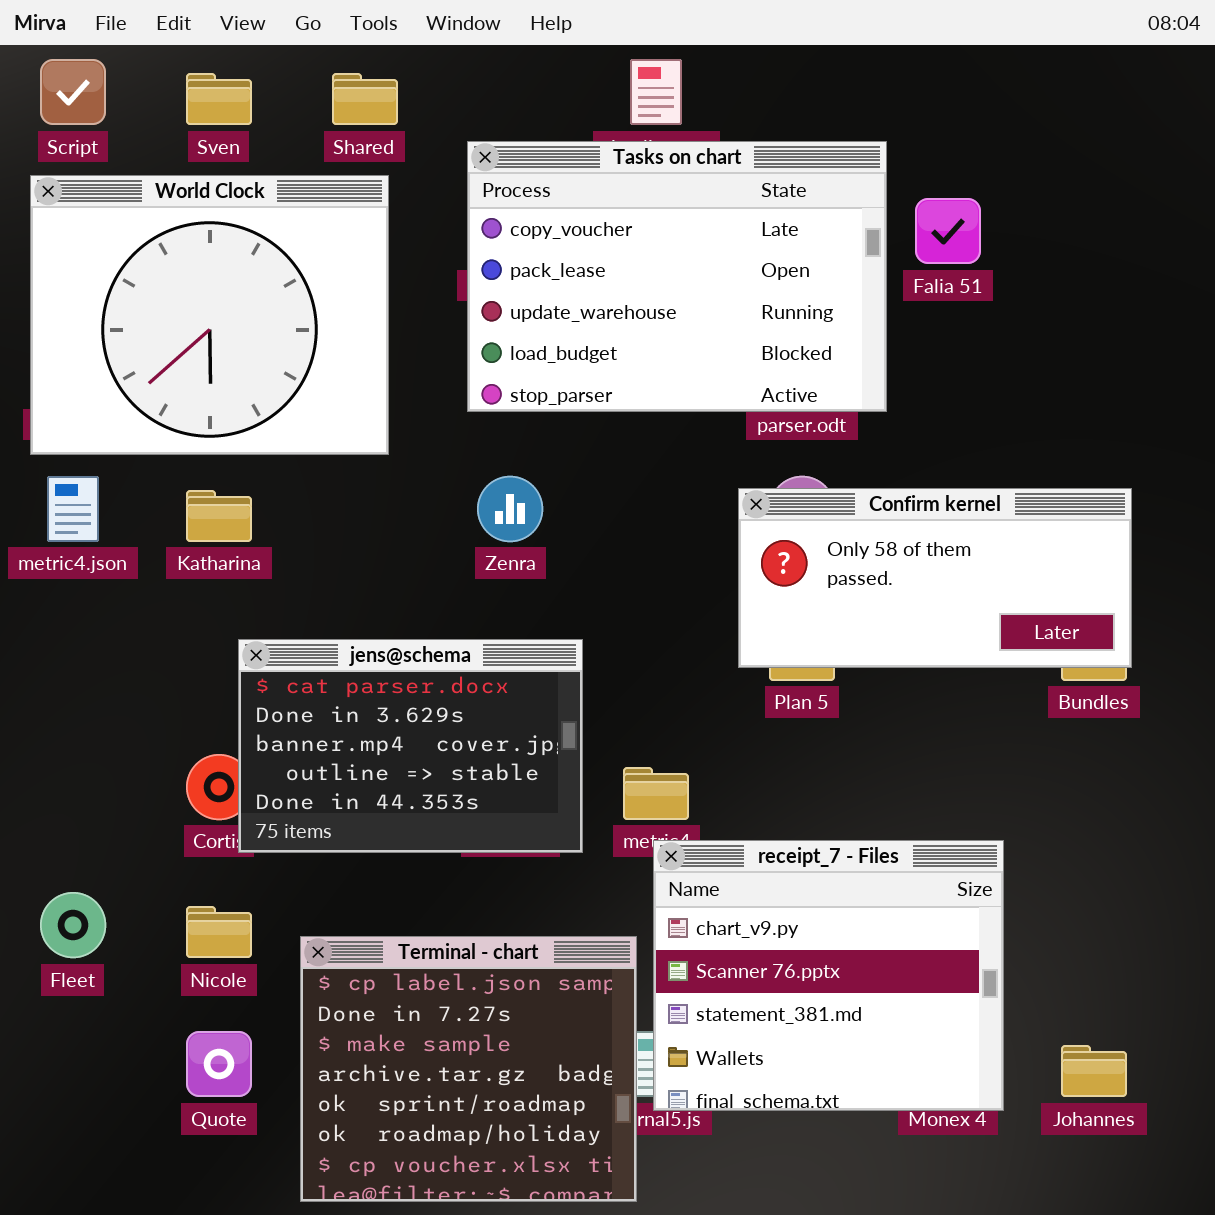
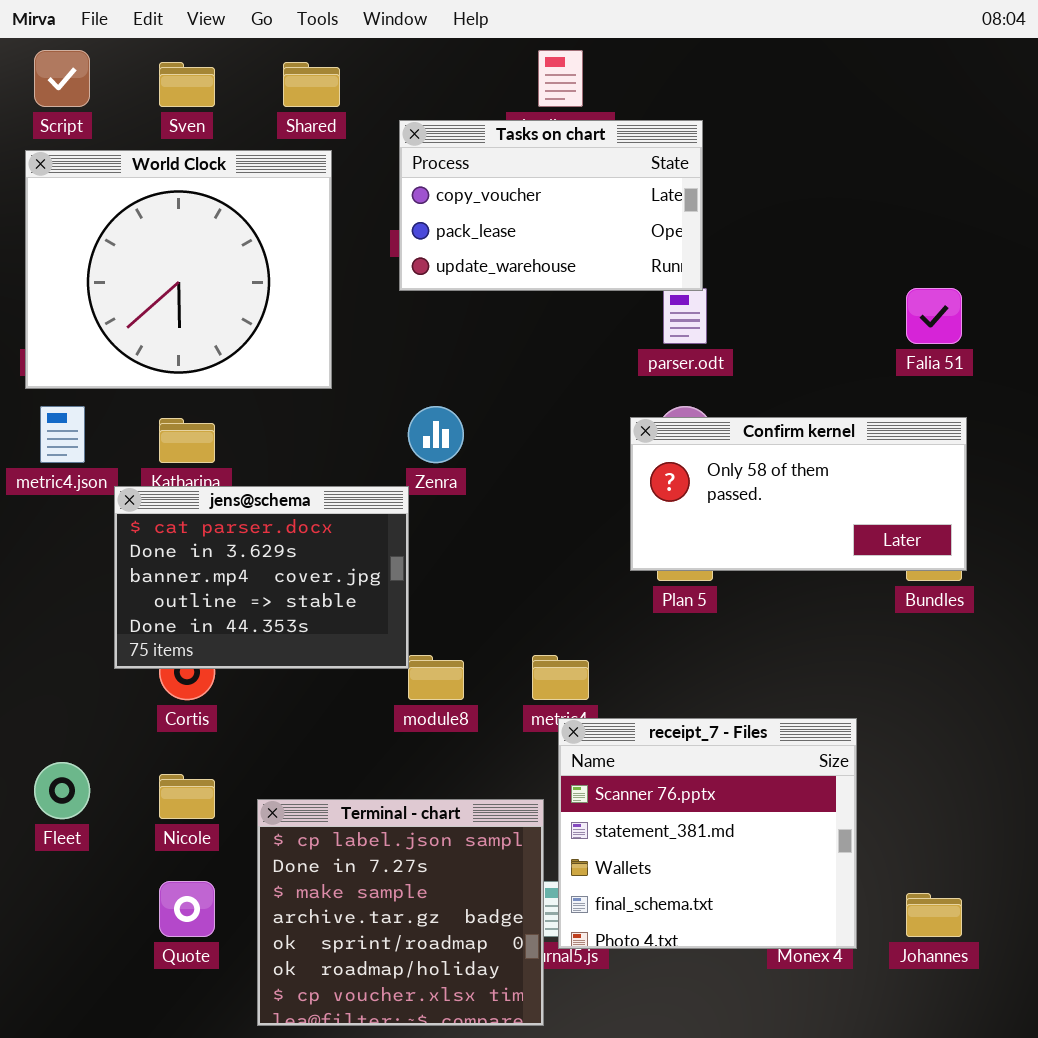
Tasks on chart: [467,141,887,412] -> [399,120,703,291], resized
Falia 51: [915,198,981,264] -> [906,288,962,344], moved
jens@schema: [238,639,583,853] -> [114,486,409,669], moved
receipt_7 - Files: [653,840,1004,1111] -> [558,718,857,949], scrolled down 1 row

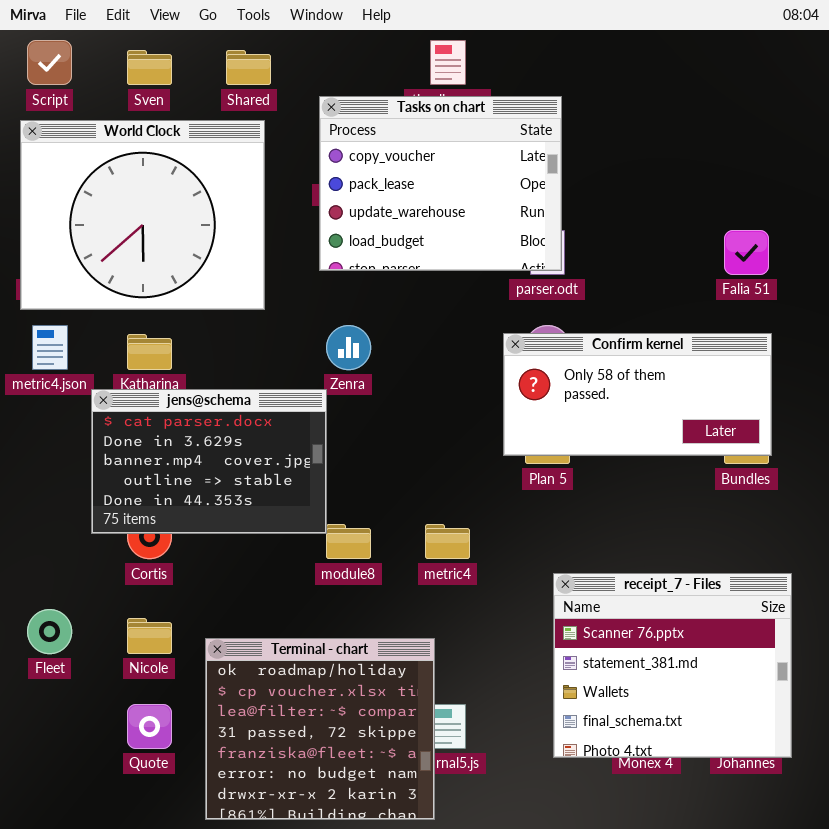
Tasks on chart: [399,120,703,291] -> [319,96,562,271], resized
receipt_7 - Files: [558,718,857,949] -> [553,573,792,758], moved
Terminal - chart: [257,799,544,1026] -> [205,638,435,820], scrolled down 5 rows

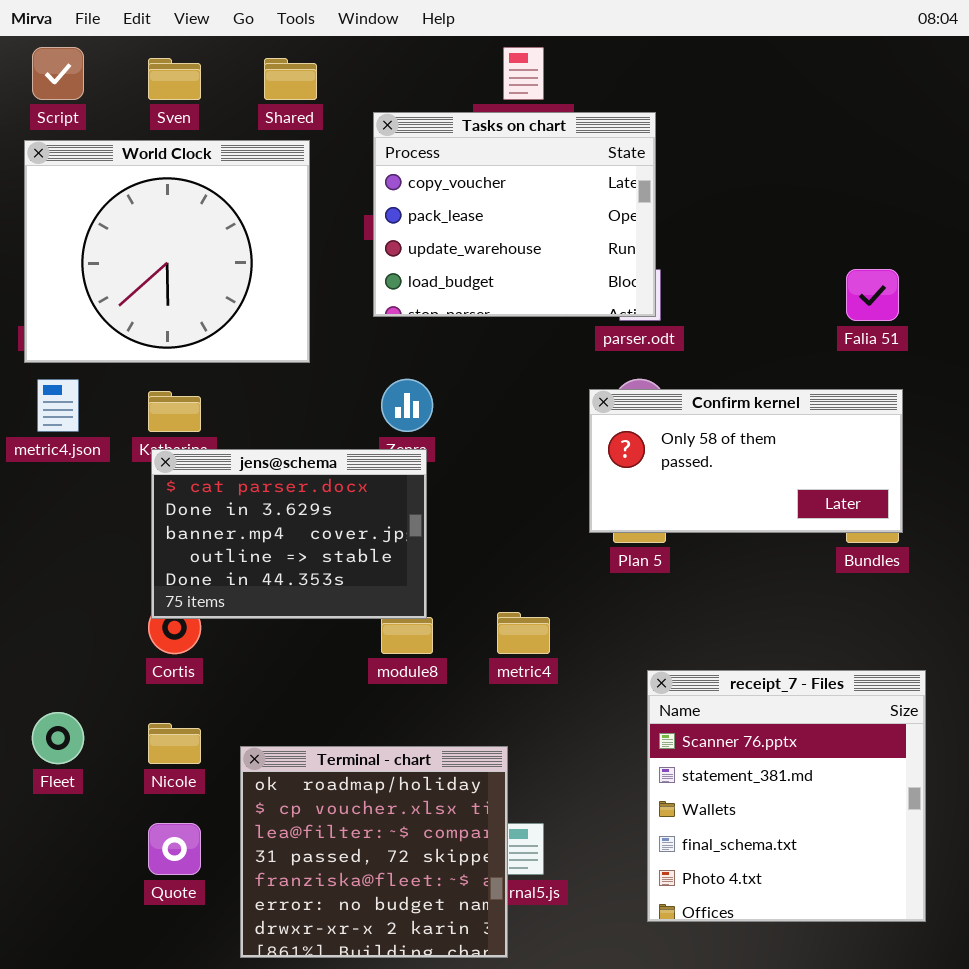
jens@schema: [91,389,327,534] -> [151,449,427,619], moved
receipt_7 - Files: [553,573,792,758] -> [647,670,926,922], resized

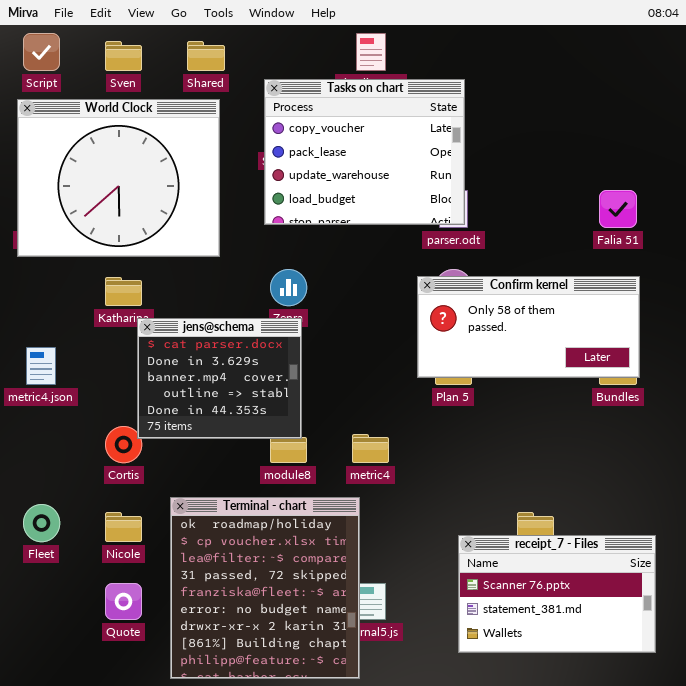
metric4.json: [37,379,79,432] -> [26,347,56,385], moved
jens@schema: [151,449,427,619] -> [137,318,302,439], resized
receipt_7 - Files: [647,670,926,922] -> [458,535,656,653], resized
Terminal - chart: [240,746,508,958] -> [170,497,360,679], resized

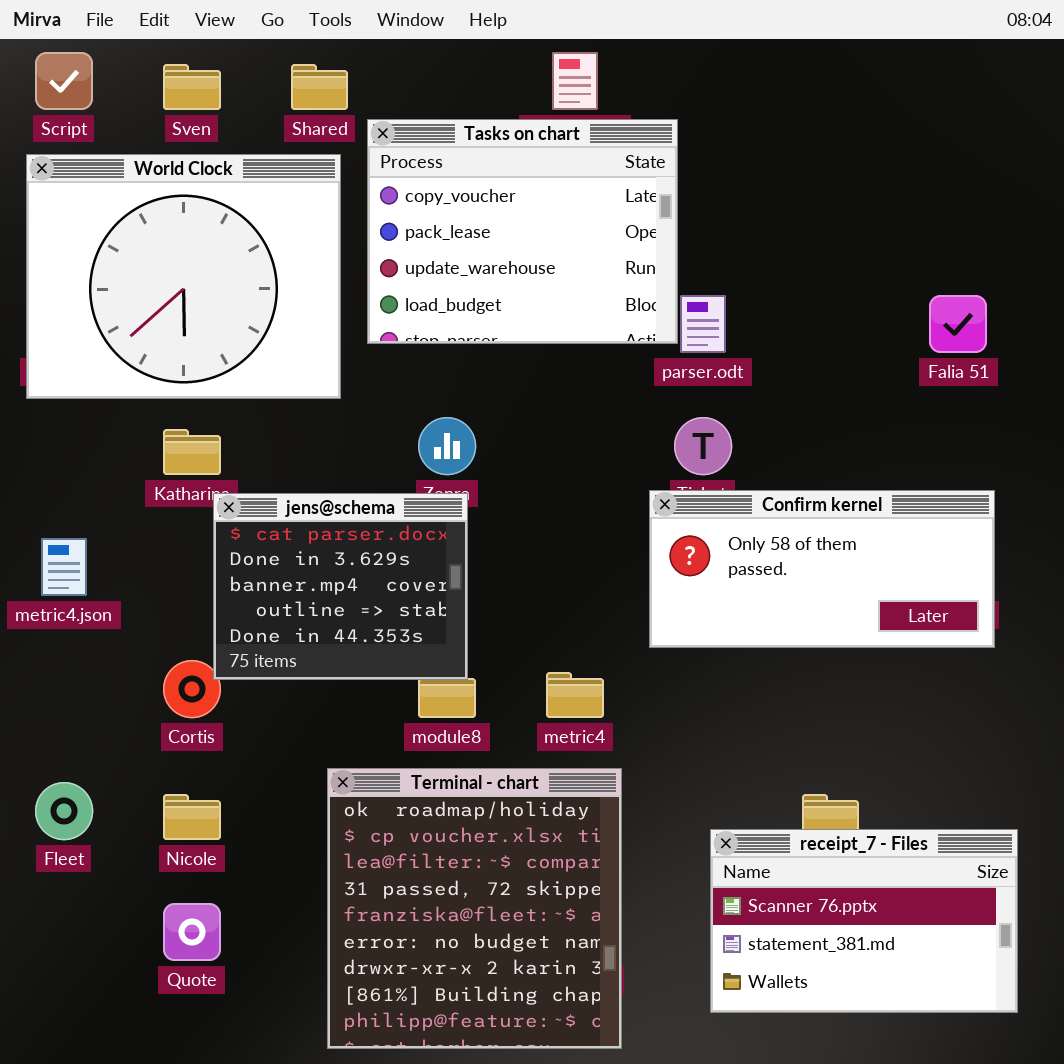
Tasks on chart: [264,79,465,225] -> [367,119,678,344], moved
Confirm kernel: [417,276,640,378] -> [649,490,995,648], moved
Terminal - chart: [170,497,360,679] -> [327,768,622,1049], moved

